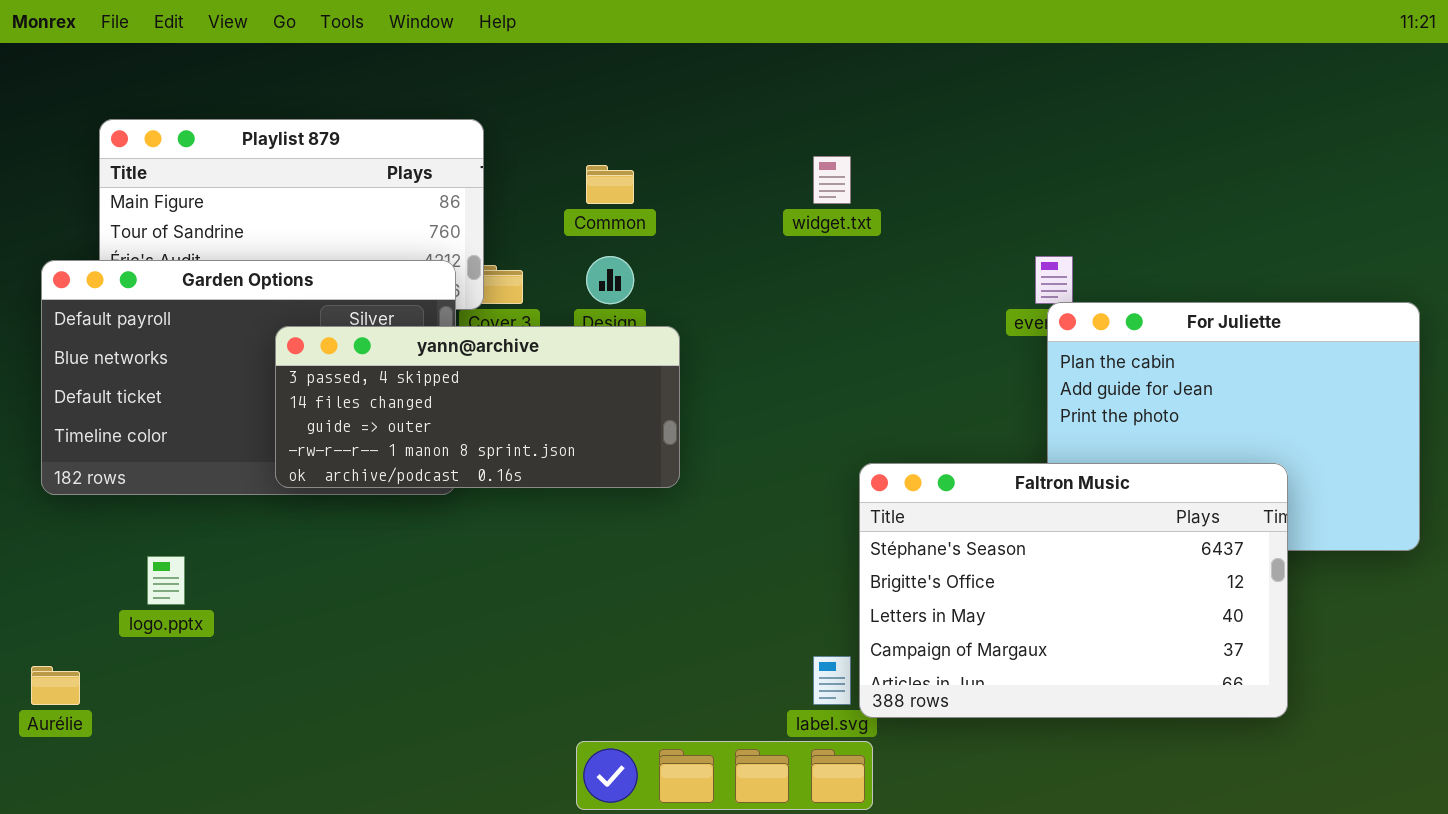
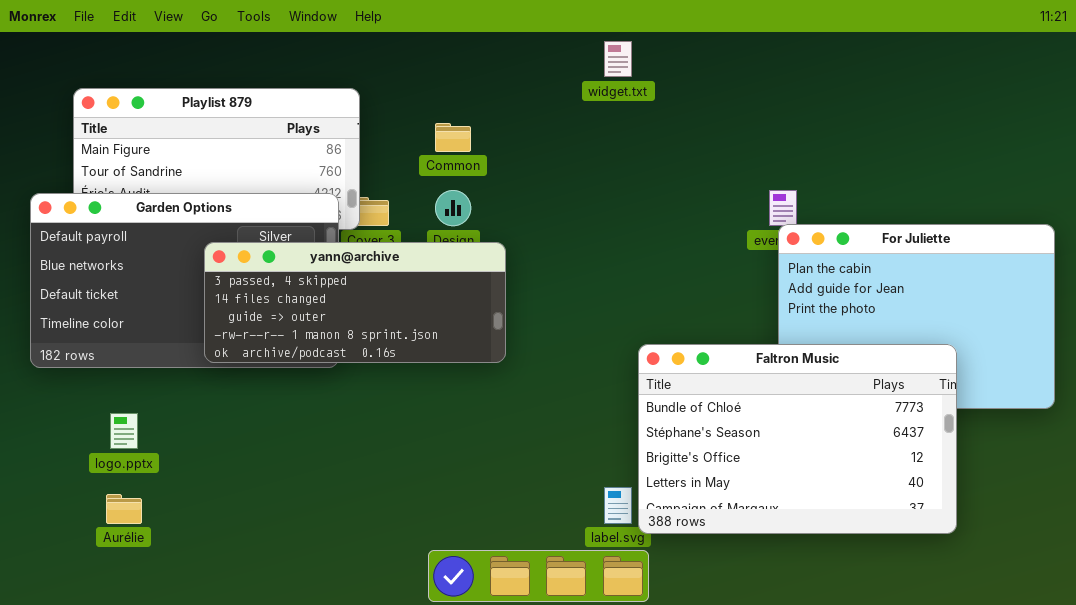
widget.txt: [813,156,851,204] -> [604,41,632,77], moved
Faltron Music: [859,463,1288,718] -> [638,344,957,534], scrolled up 1 row
Aurélie: [31,666,80,705] -> [106,494,142,524], moved

